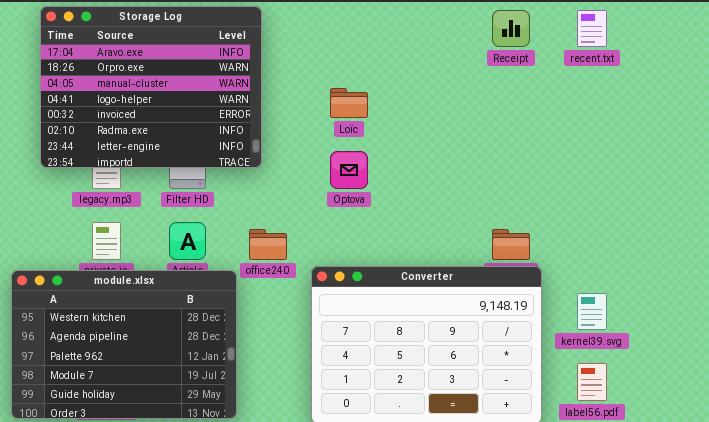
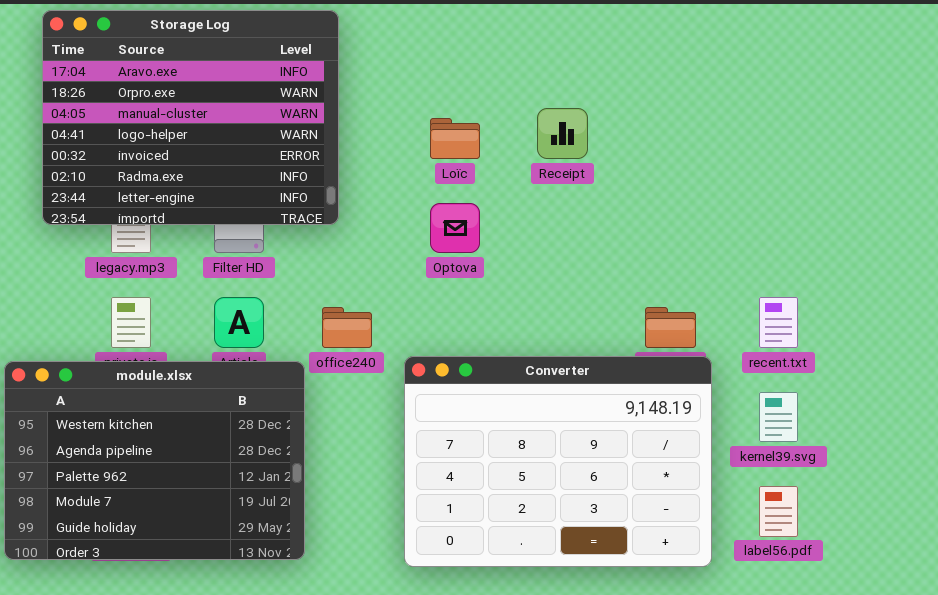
Receipt: [492,10,530,47] -> [537,108,588,159], moved
recent.txt: [577,10,607,47] -> [759,297,798,348], moved

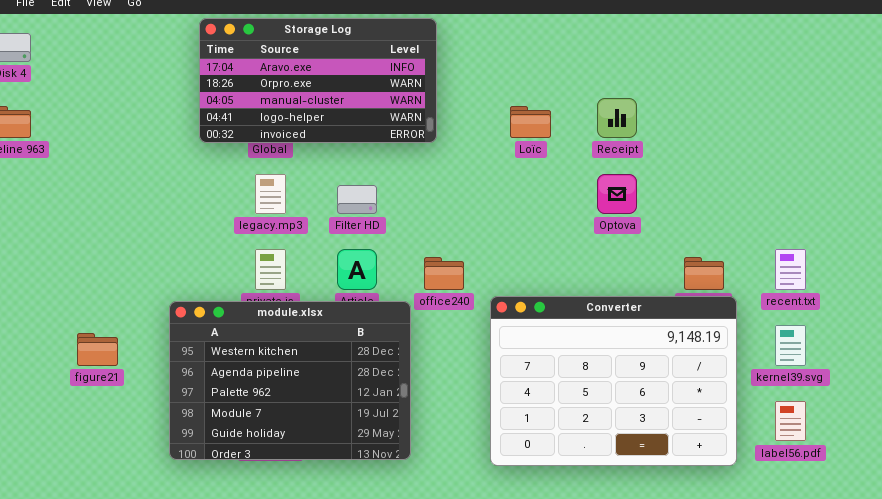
Storage Log: [42,10,339,225] -> [199,18,437,143], resized
Optova: [430,203,480,253] -> [597,174,637,214], moved

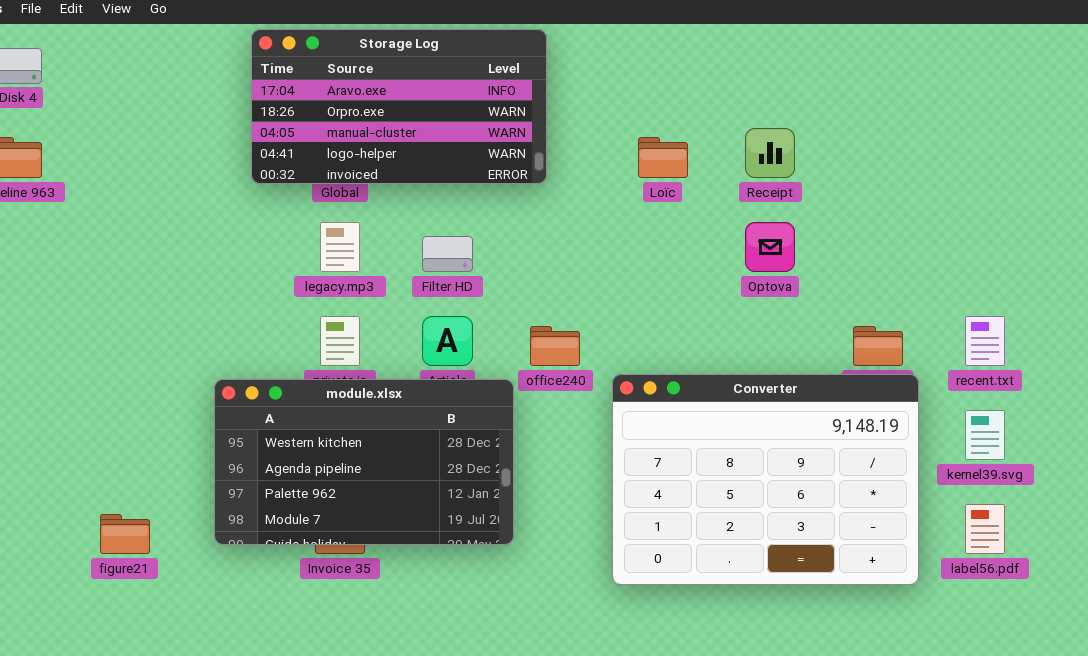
module.xlsx: [169,301,411,460] -> [214,379,514,545], resized
figure21: [77,333,118,366] -> [100,514,150,554], moved

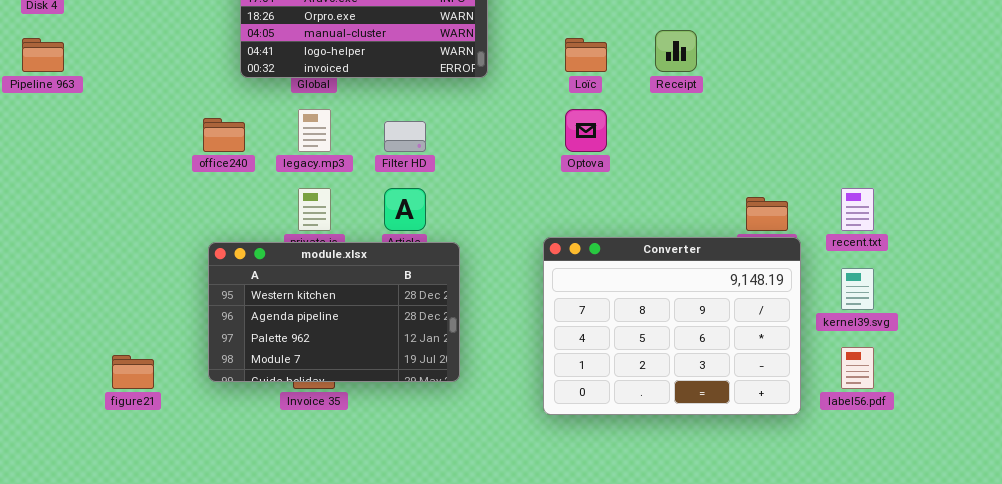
Optova: [745,222,795,272] -> [565,109,607,152], moved
office240: [530,326,580,366] -> [203,118,245,152], moved

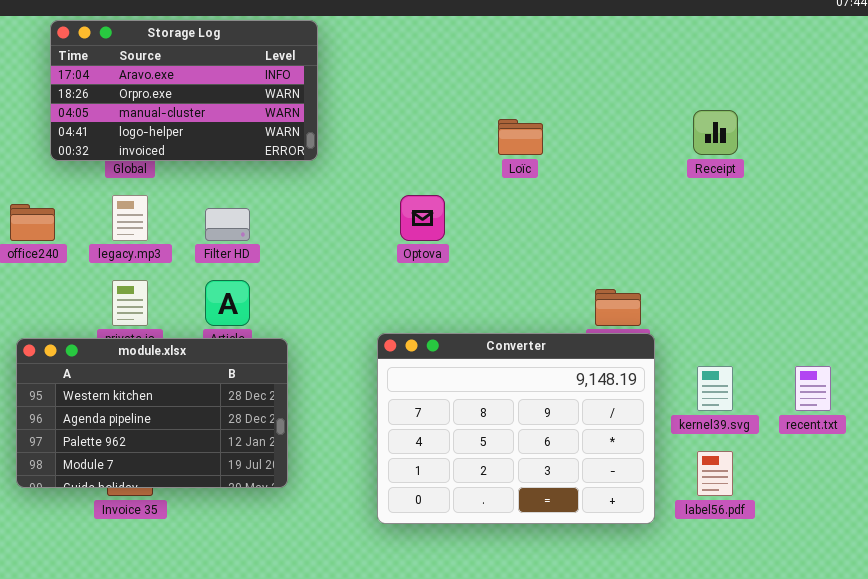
Receipt: [655,30,697,72] -> [693,110,738,155], moved
Loïc: [565,38,607,72] -> [498,119,543,155], moved
recent.txt: [841,188,874,231] -> [795,366,831,411], moved

